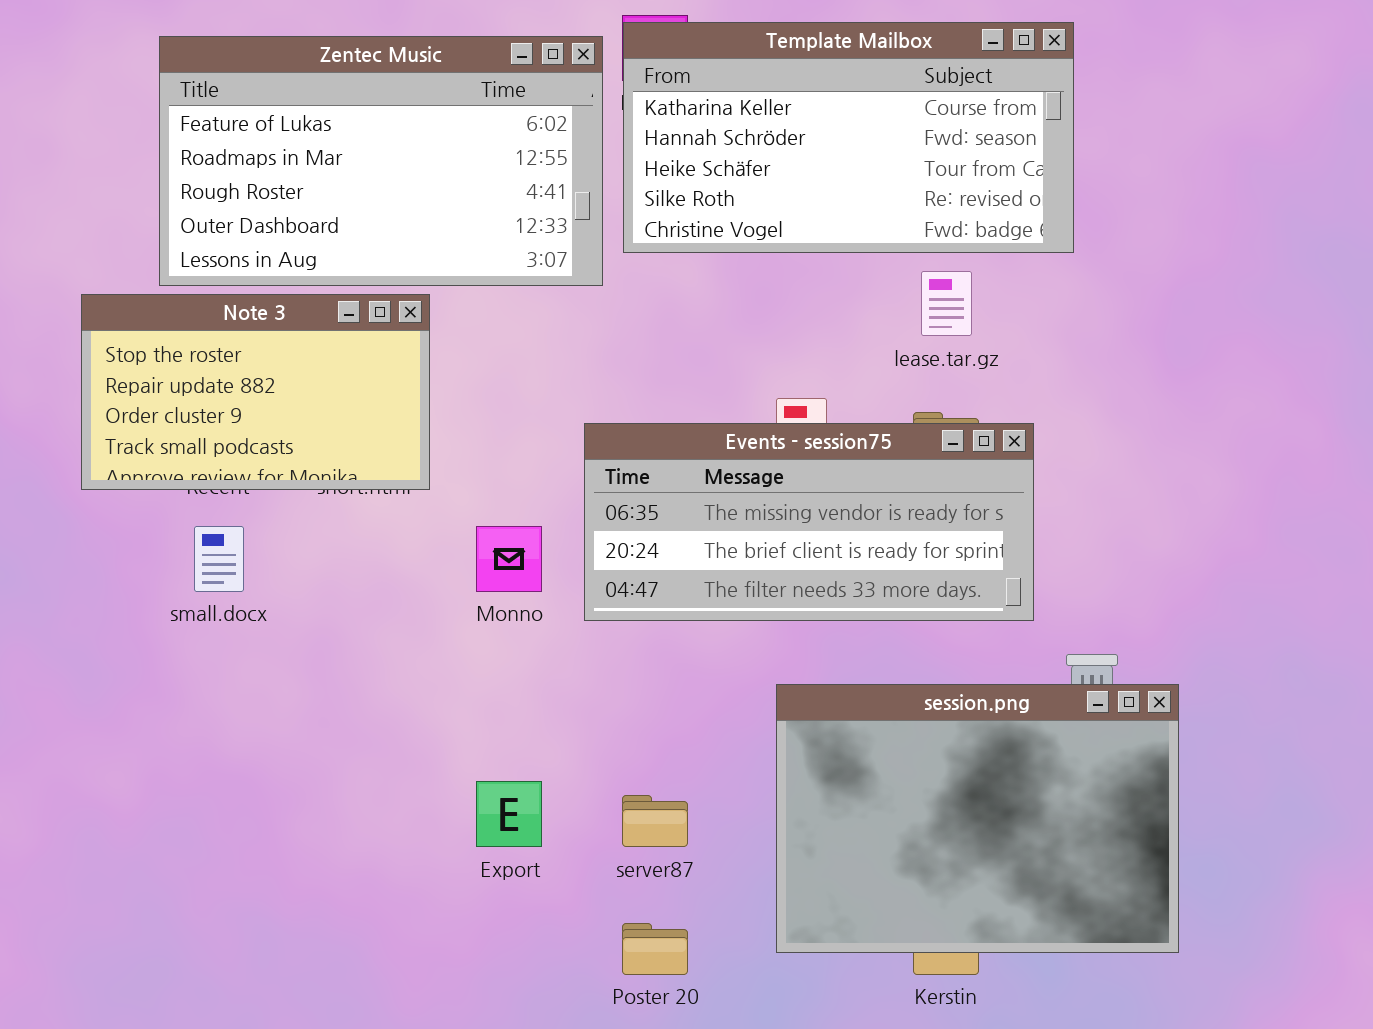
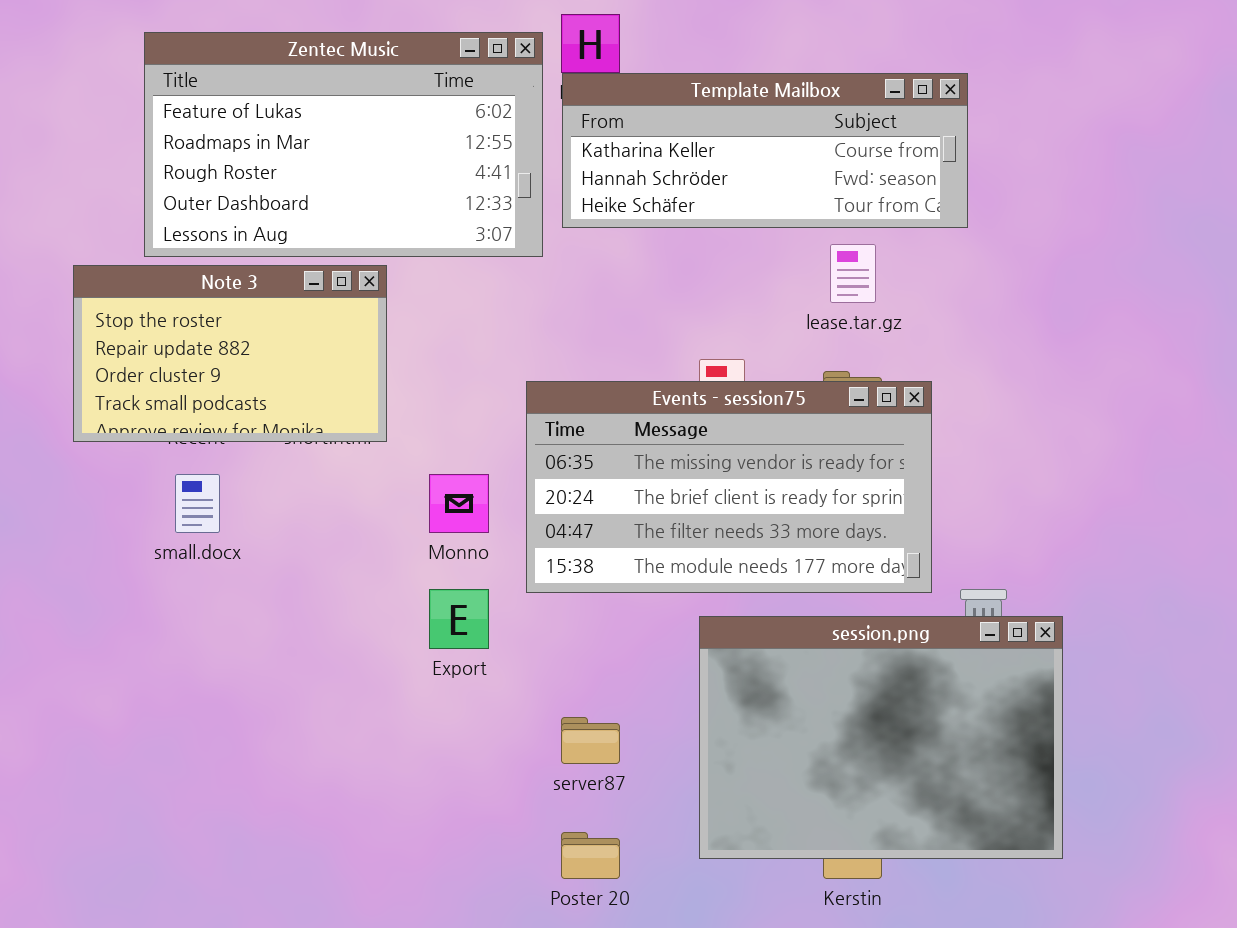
Template Mailbox: [623,22,1074,253] -> [562,73,968,228], resized
Events - session75: [584,423,1034,621] -> [526,381,932,593], resized
Export: [476,781,542,847] -> [429,589,489,649], moved

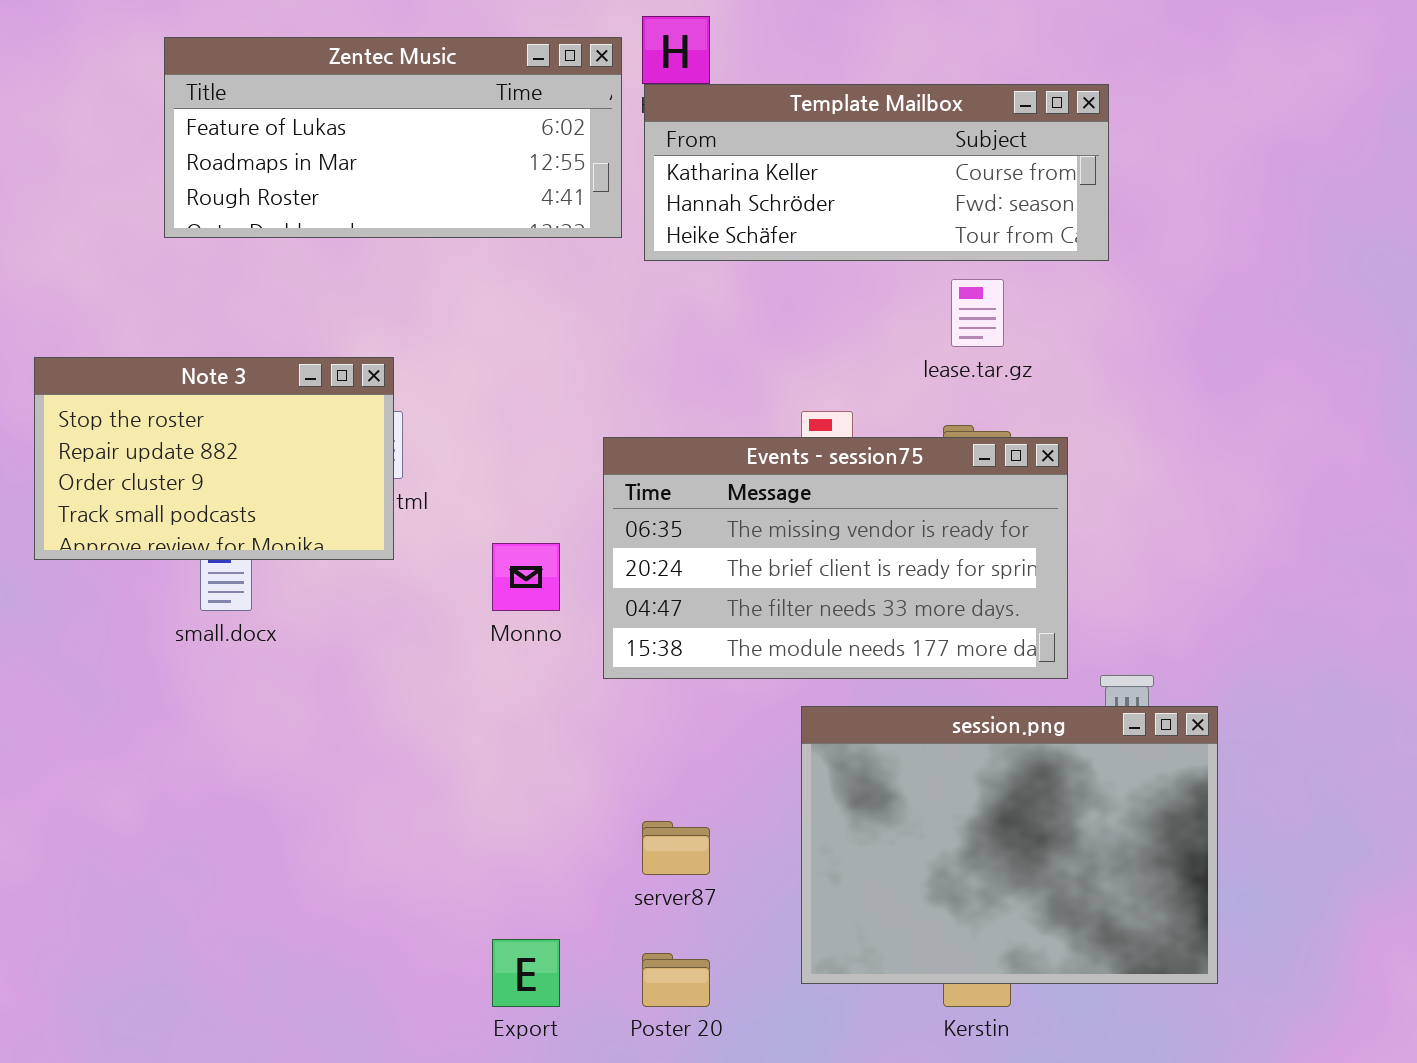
Zentec Music: [144,32,543,257] -> [164,37,622,238], resized
Note 3: [73,265,387,442] -> [34,357,394,560], moved
Export: [429,589,489,649] -> [492,939,560,1007], moved

